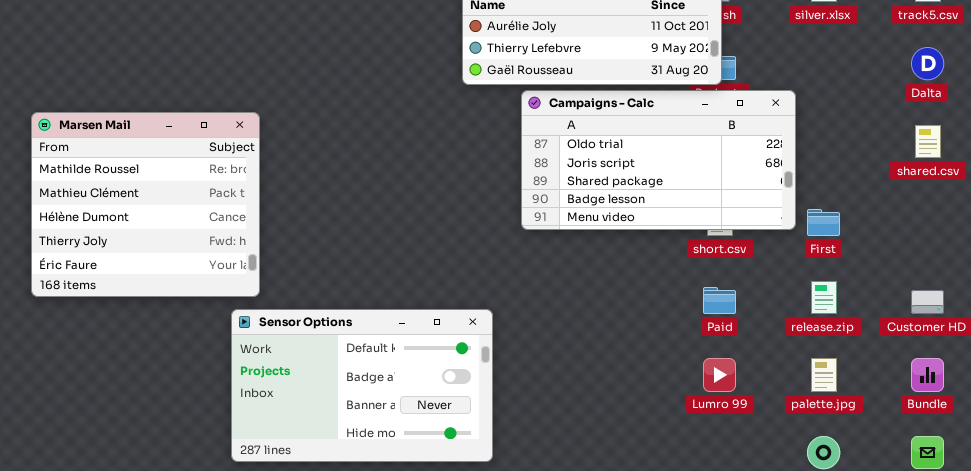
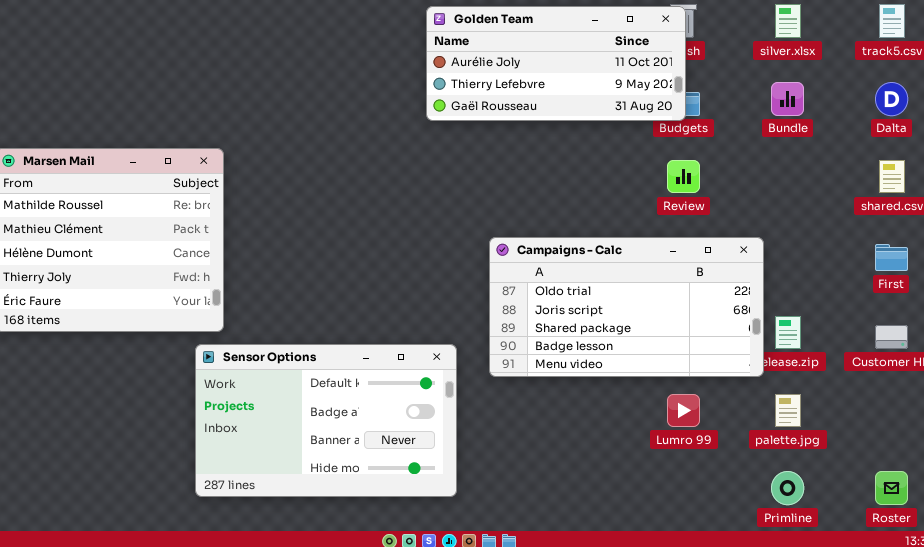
Campaigns - Calc: [521,90,796,230] -> [489,237,764,377], moved
First: [807,209,840,236] -> [875,244,908,271], moved
Bundle: [911,358,944,392] -> [771,82,804,116], moved

